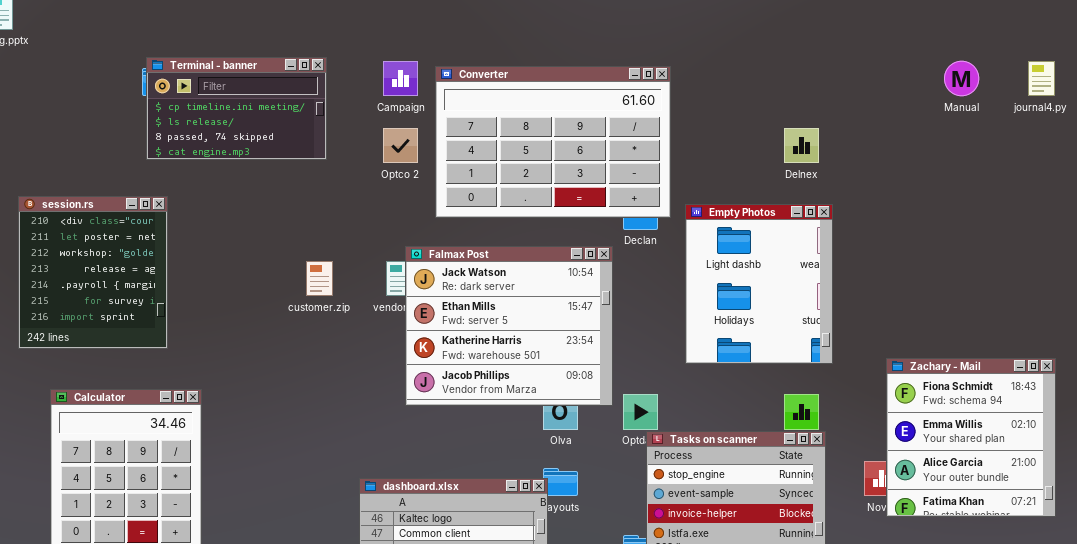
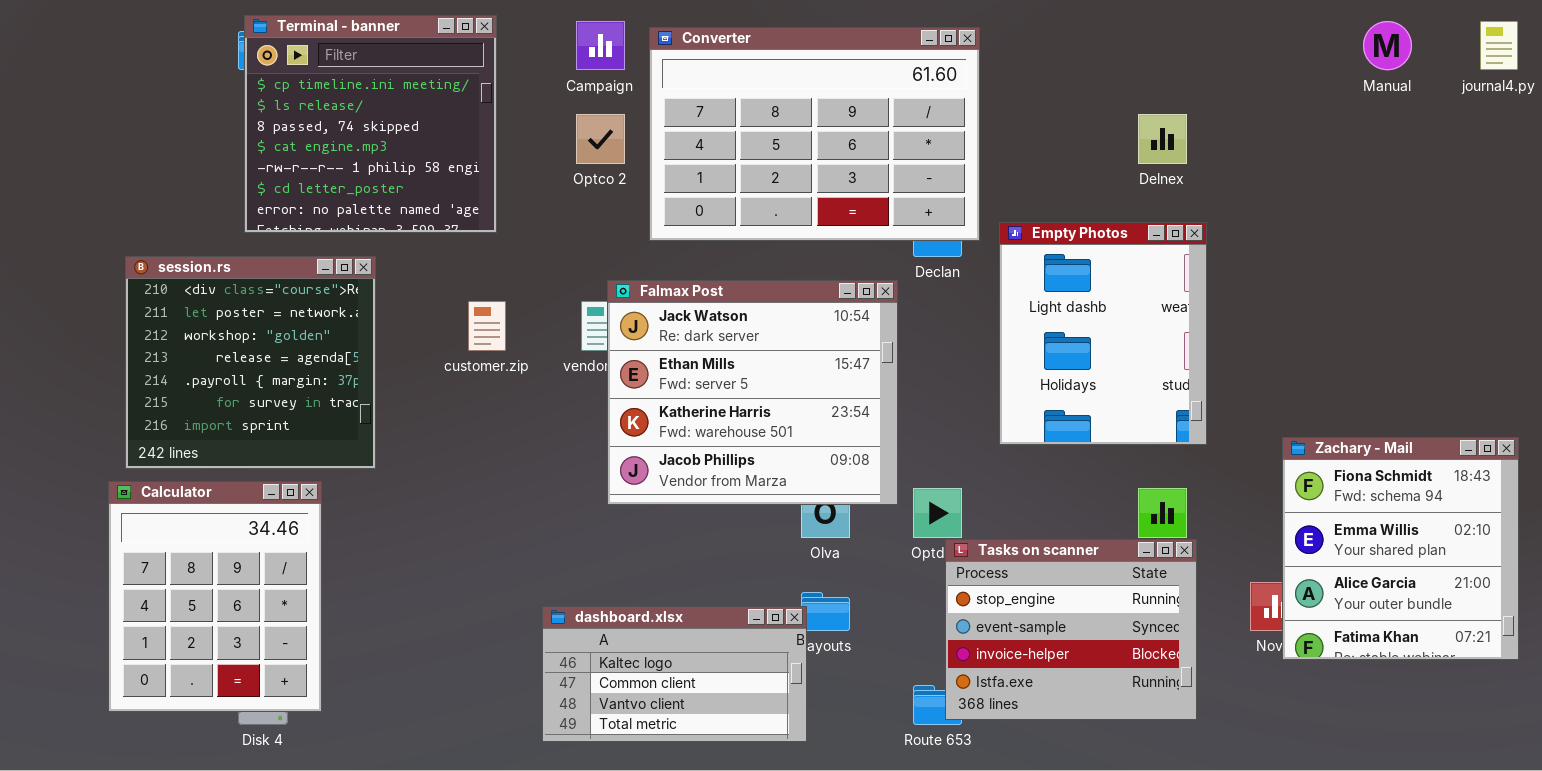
Terminal - banner: [146,57,327,160] -> [244,15,497,233], resized
session.rs: [18,196,168,349] -> [125,256,376,469], moved, resized

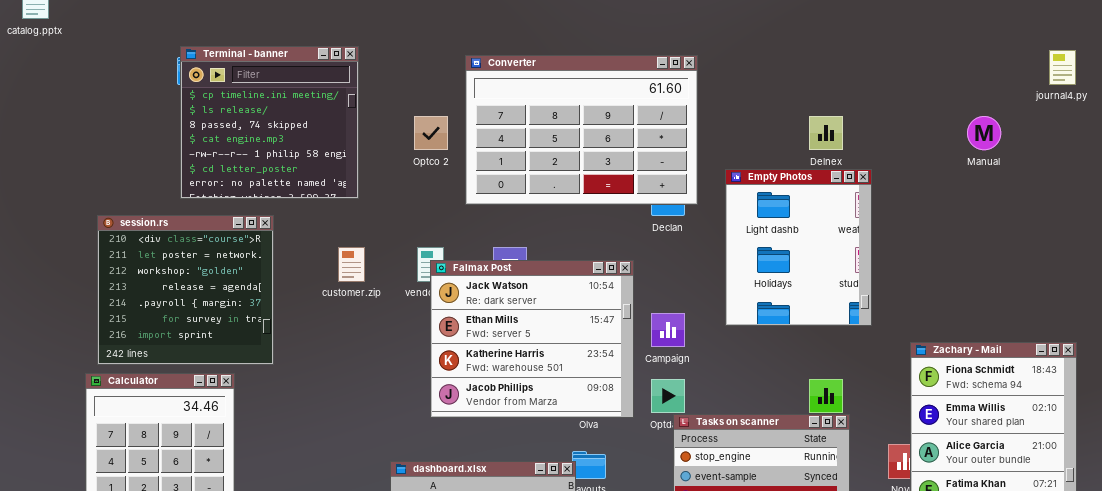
Campaign: [576,21,625,70] -> [651,313,685,347], moved
Manual: [1363,21,1412,70] -> [967,116,1001,150], moved
Empty Photos: [999,222,1207,445] -> [725,169,872,326], moved
Falmax Post: [607,280,898,505] -> [430,260,634,418], moved

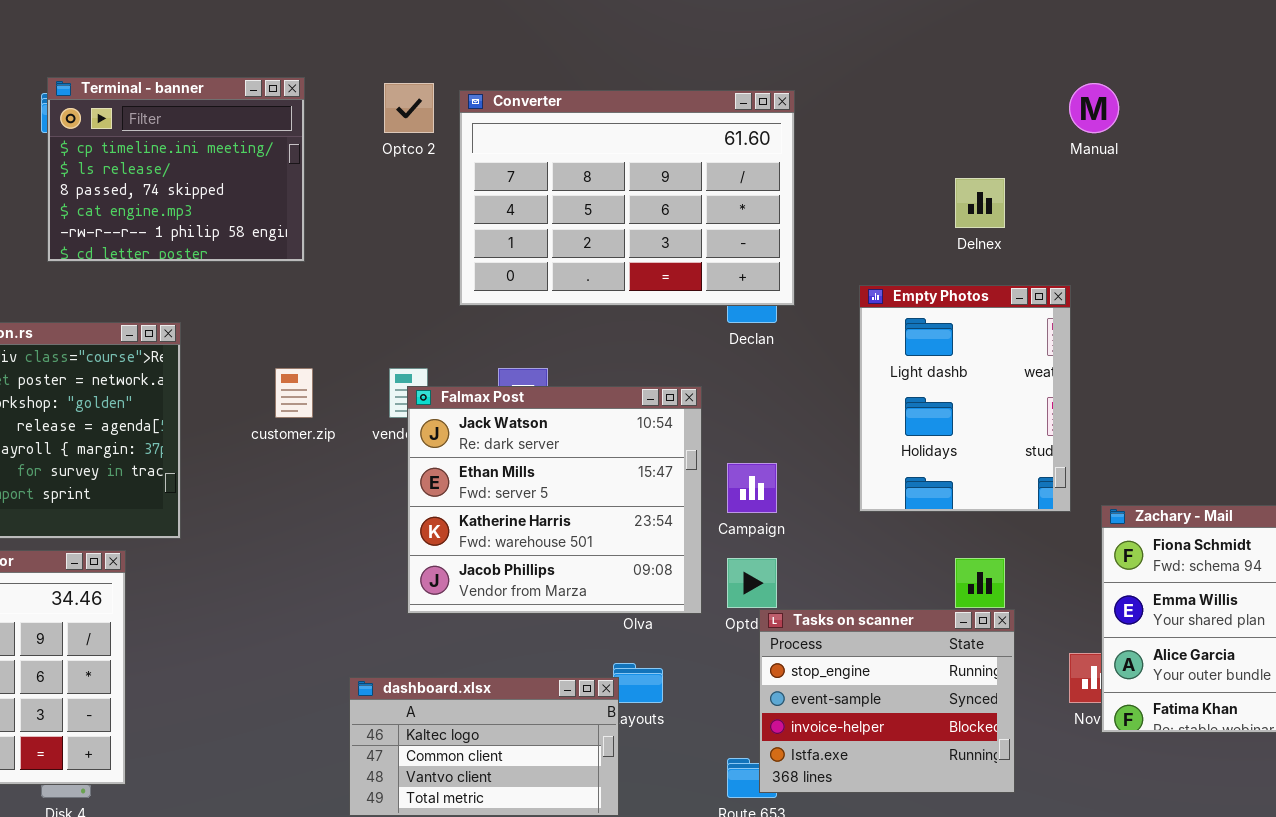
Terminal - banner: [180,46,359,199] -> [47,77,305,262], resized
Optco 2: [414,116,448,150] -> [384,83,434,133], moved
Manual: [967,116,1001,150] -> [1069,83,1119,133], moved
Empty Photos: [725,169,872,326] -> [859,285,1071,512], moved

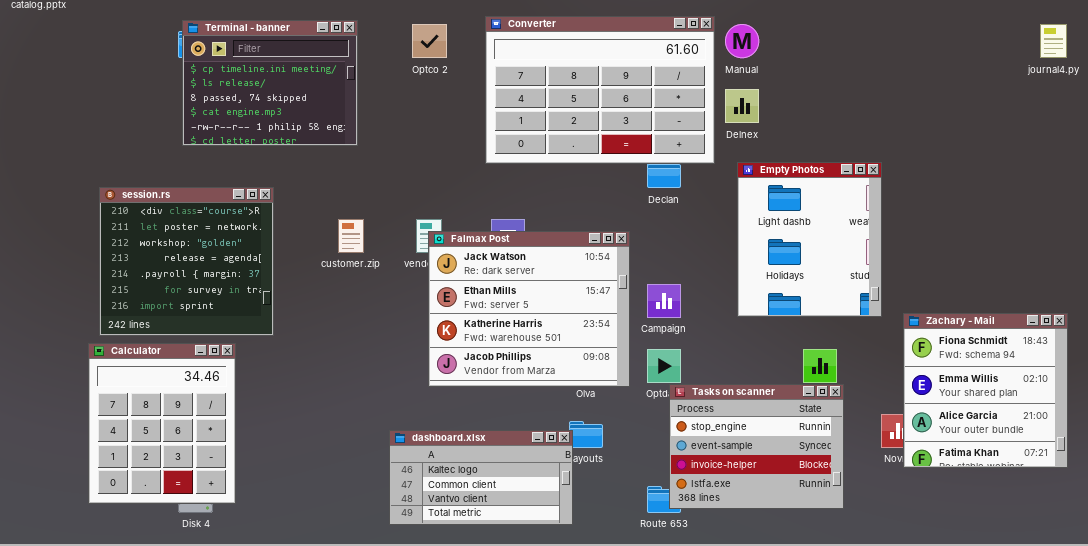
Manual: [1069,83,1119,133] -> [725,24,759,58], moved
Converter: [459,90,795,306] -> [485,16,715,164], moved
Delnex: [955,178,1005,228] -> [725,89,759,123], moved

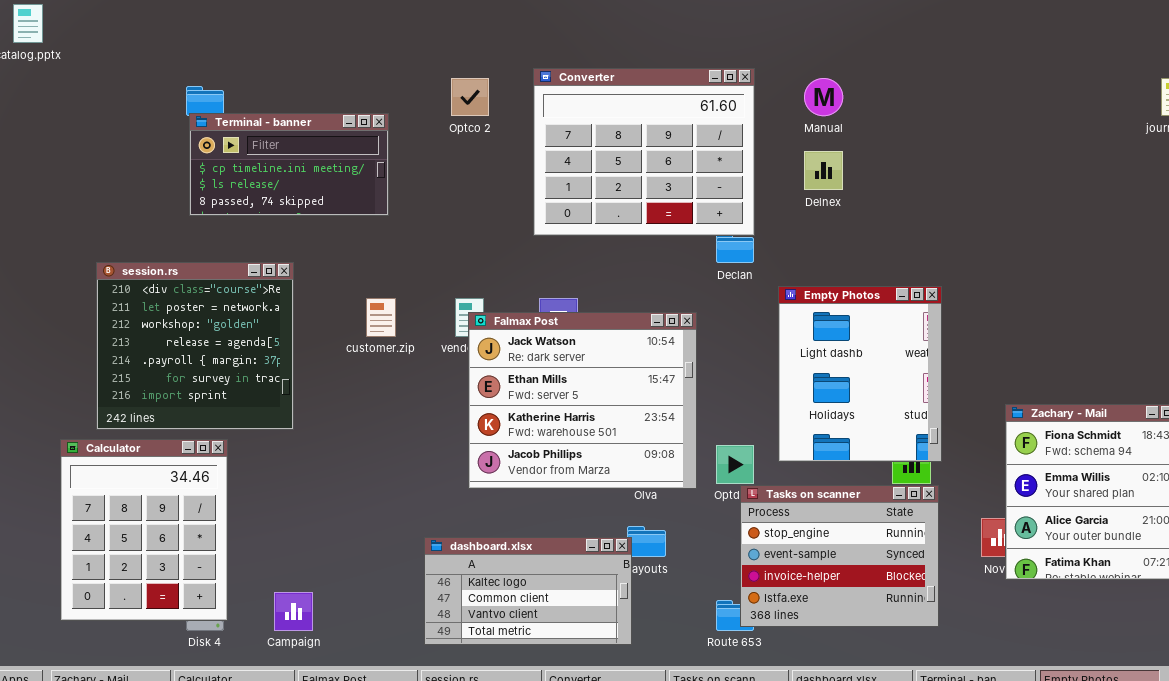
Converter: [485,16,715,164] -> [533,68,755,236], resized
Terminal - banner: [182,20,358,146] -> [189,113,389,216], resized
Empty Photos: [737,162,882,317] -> [778,286,942,462], moved
Campaign: [647,284,681,318] -> [274,592,313,631], moved
Calculator: [88,343,236,504] -> [60,439,228,621], moved

